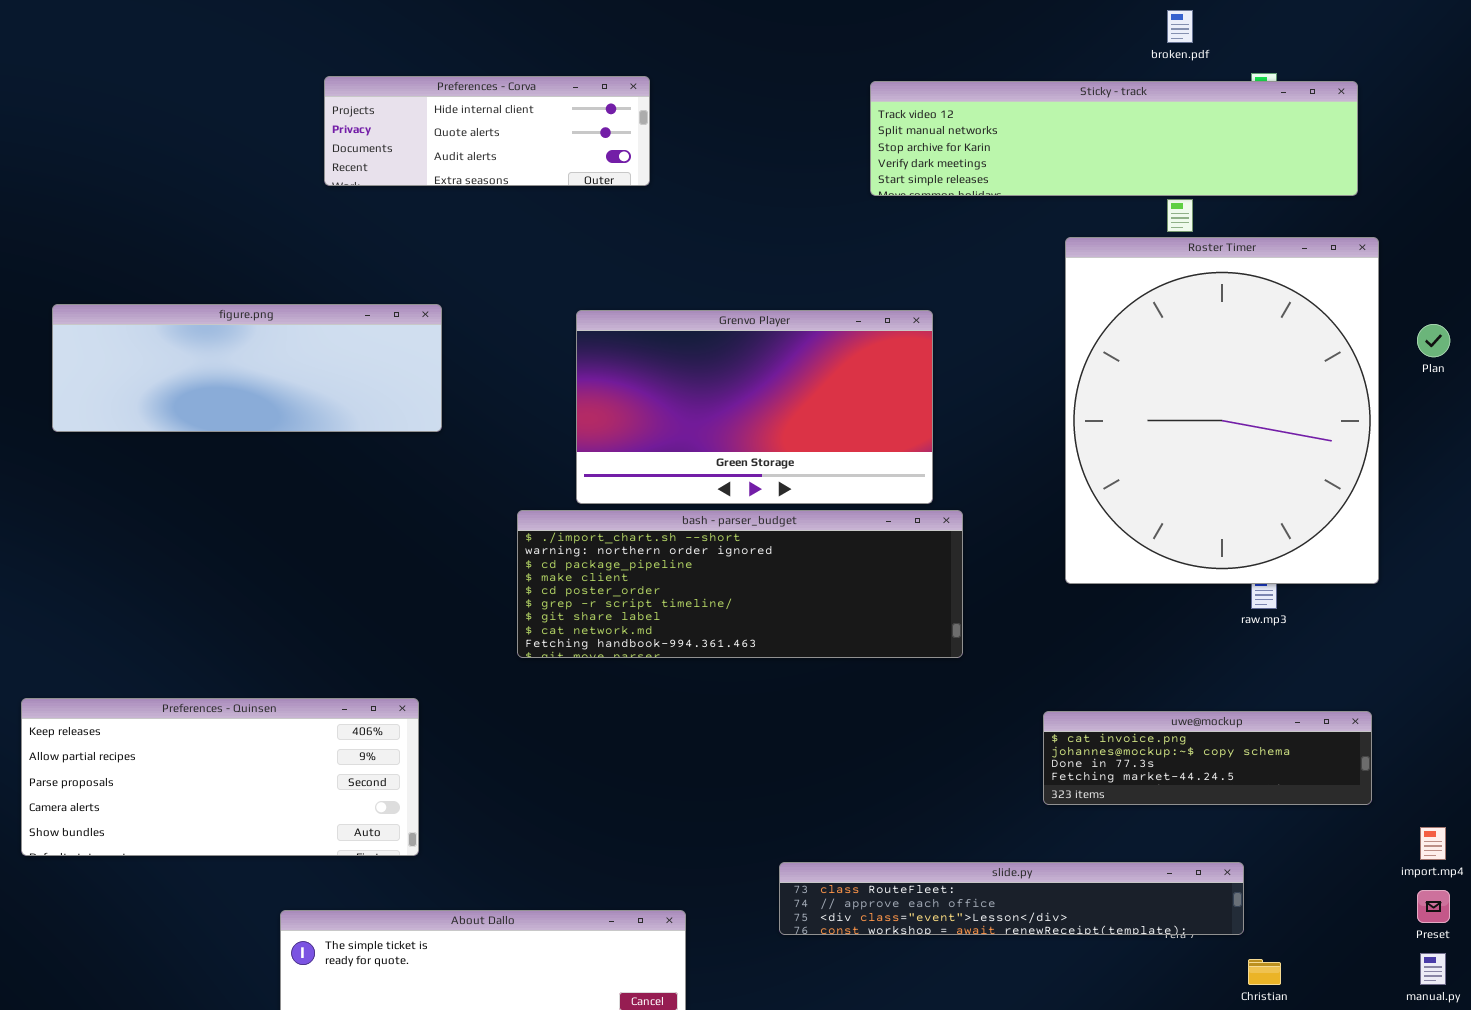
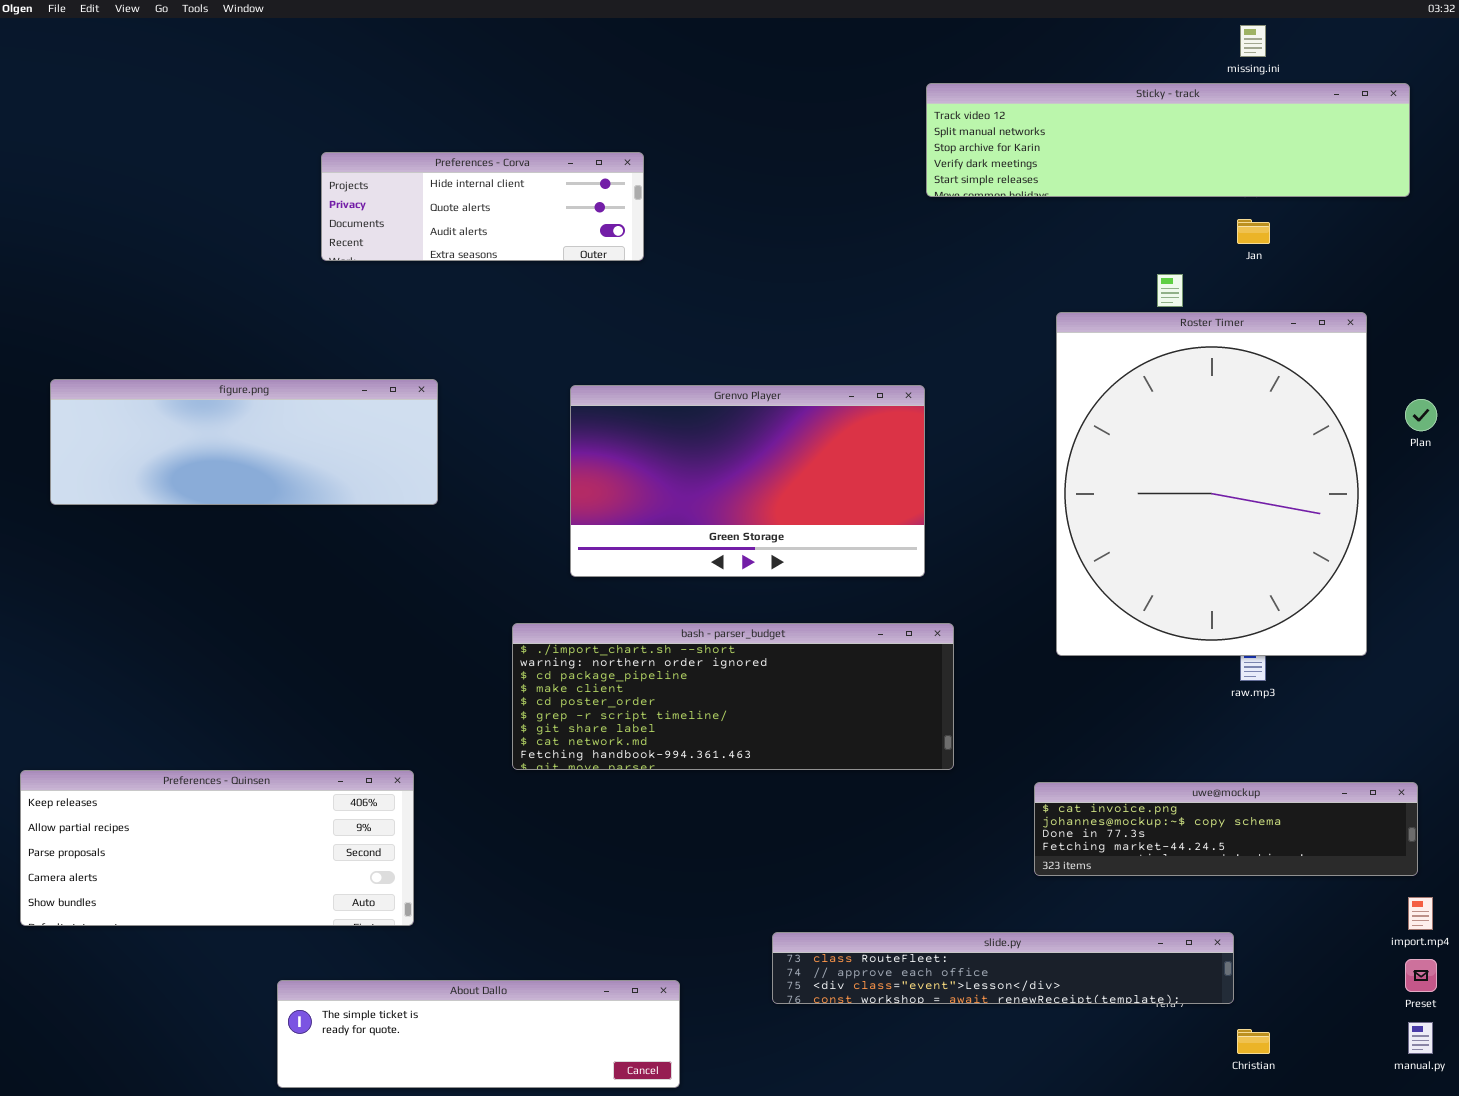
Sticky - track: [870,81,1358,196] -> [926,83,1410,197], moved
bash - parser_budget: [517,510,963,658] -> [512,623,954,770], moved
uwe@mockup: [1043,711,1372,805] -> [1034,782,1418,876], resized

